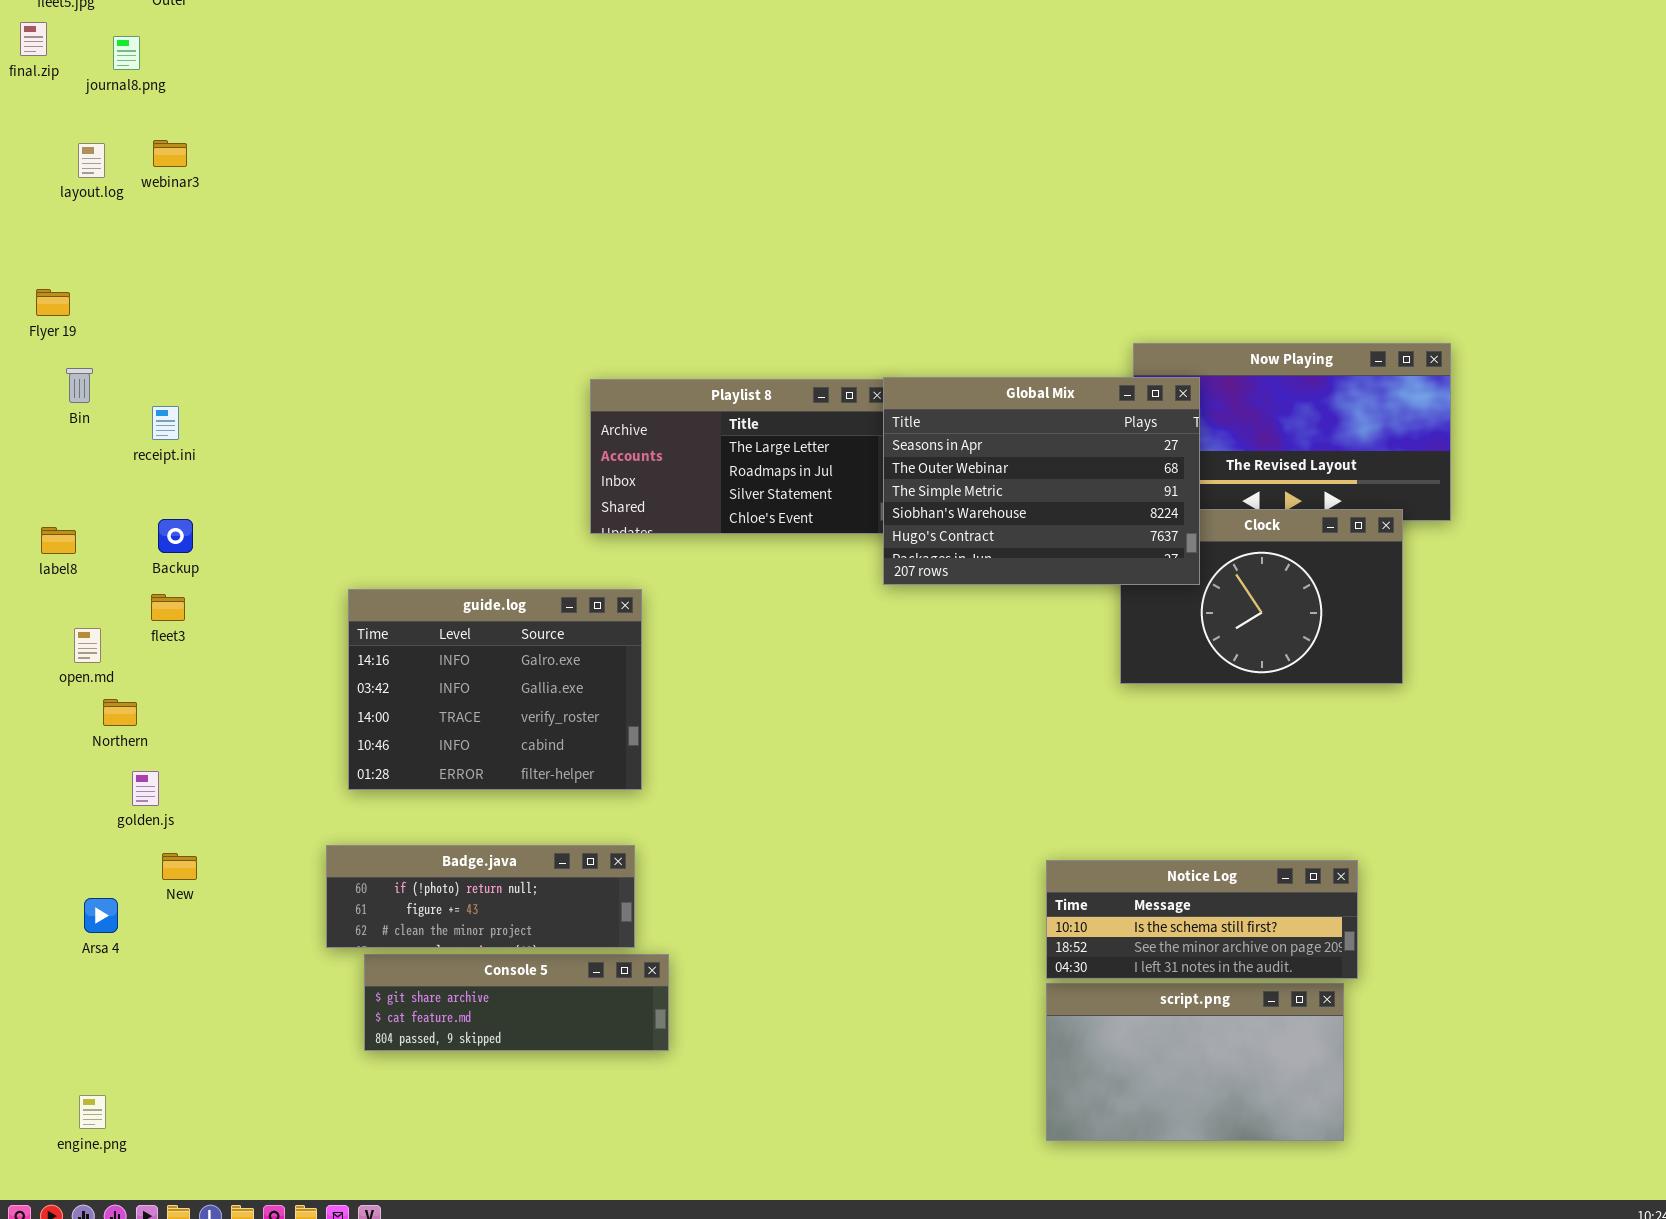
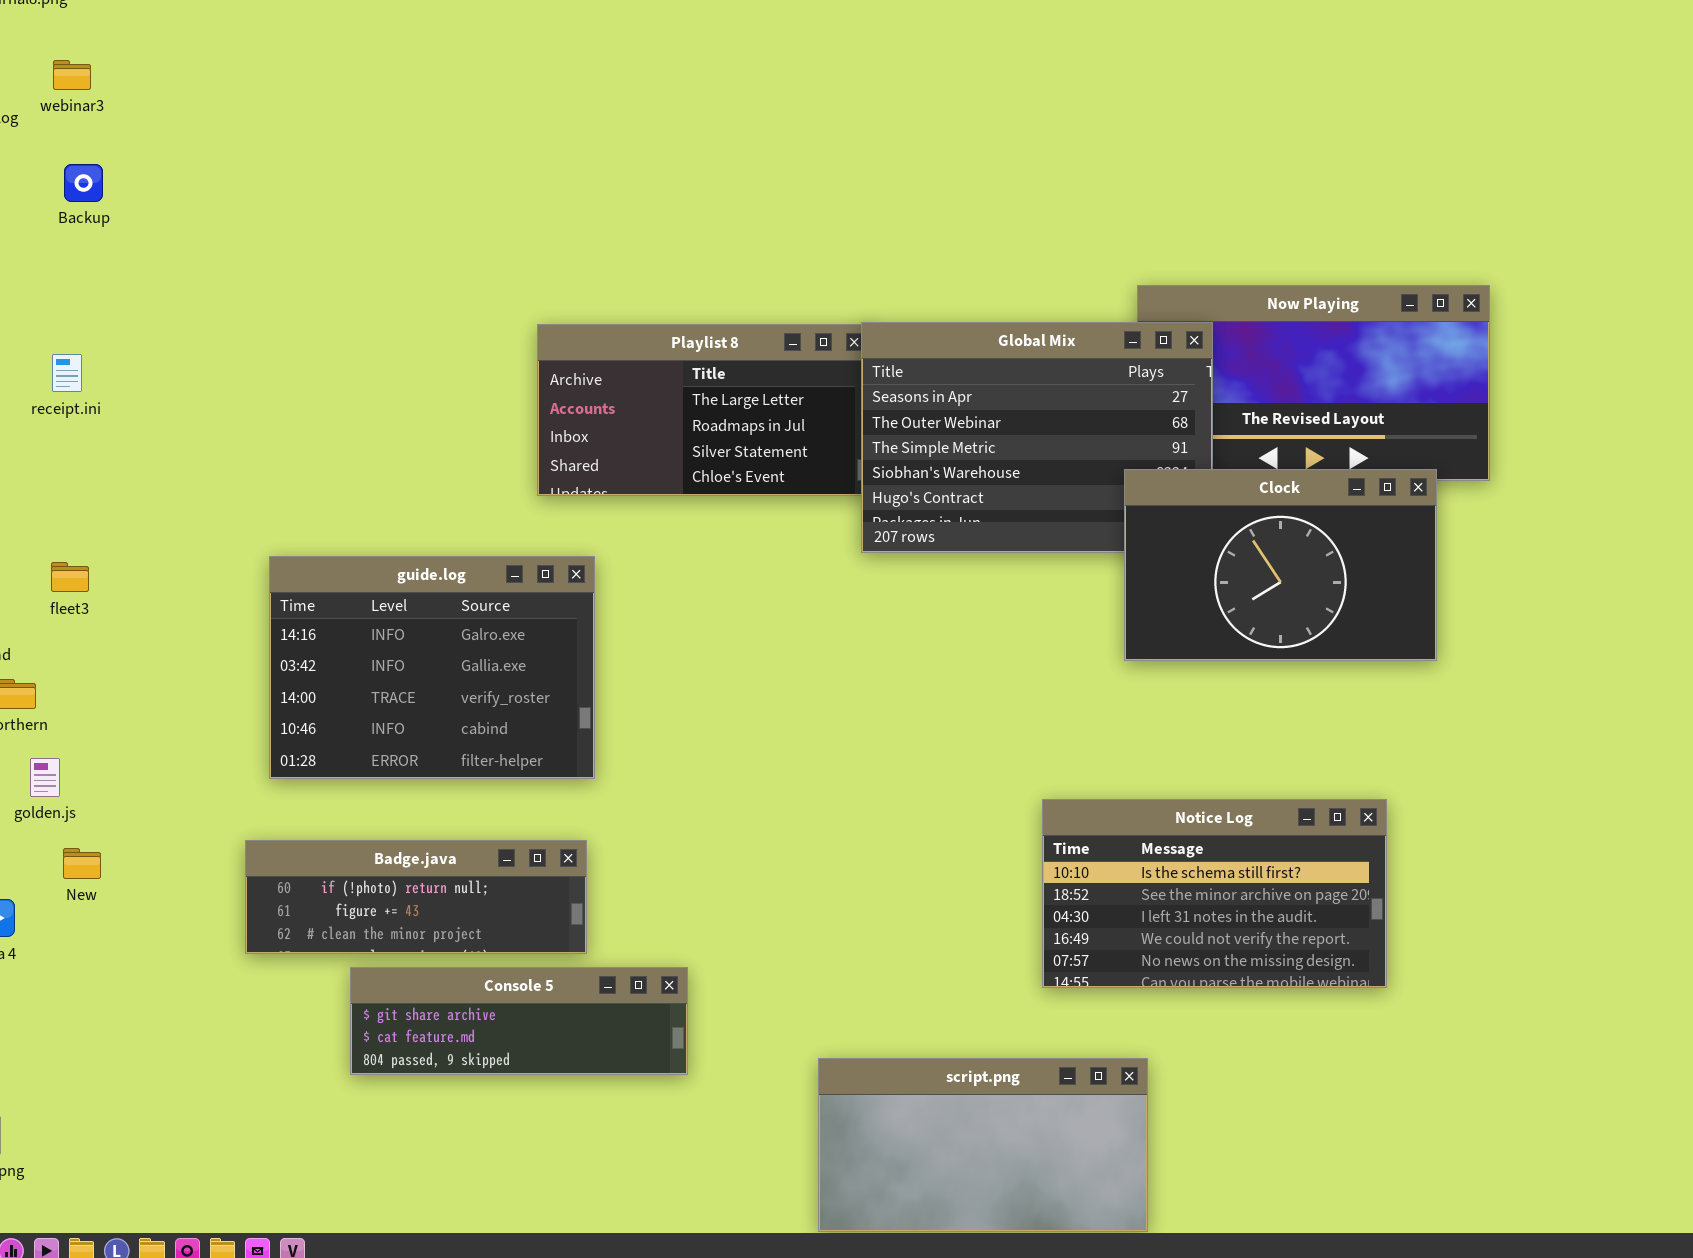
Clock: [1120,509,1403,684] -> [1124,469,1437,661], raised
Backup: [158,519,193,553] -> [64,164,103,202], moved
Notice Log: [1046,860,1358,979] -> [1042,799,1387,988], resized
Console 5: [364,954,669,1051] -> [350,967,688,1075], moved
script.png: [1046,983,1344,1141] -> [818,1058,1148,1232], moved

